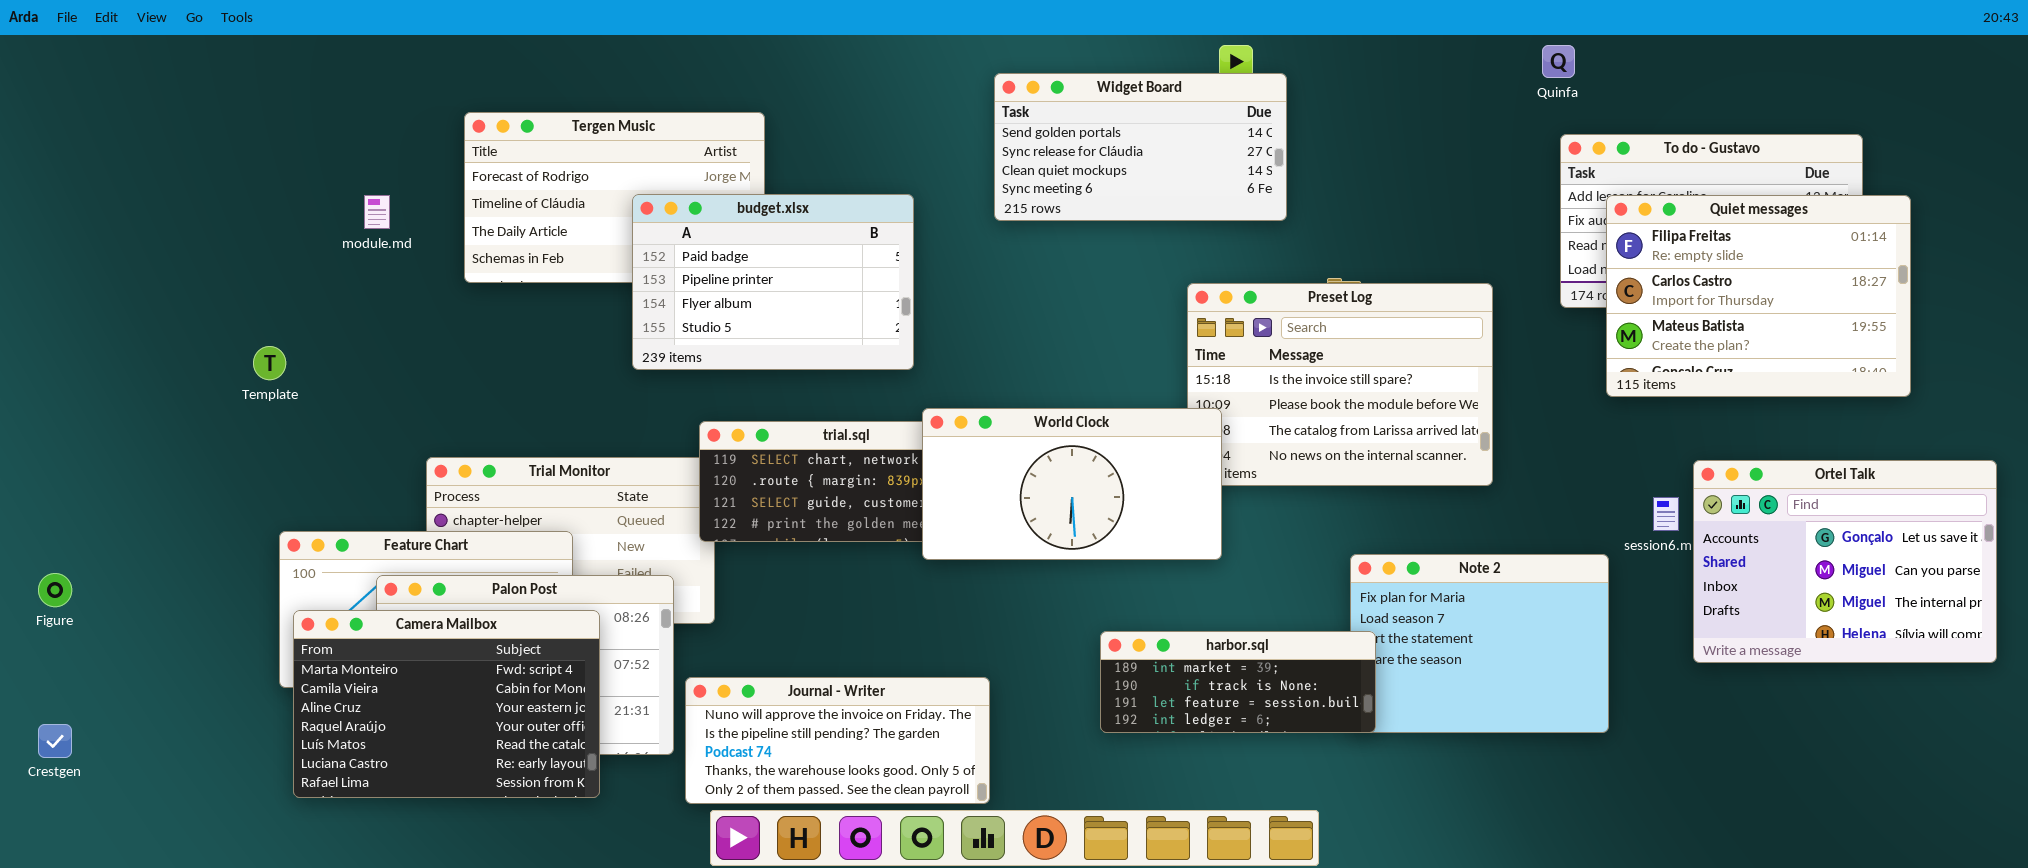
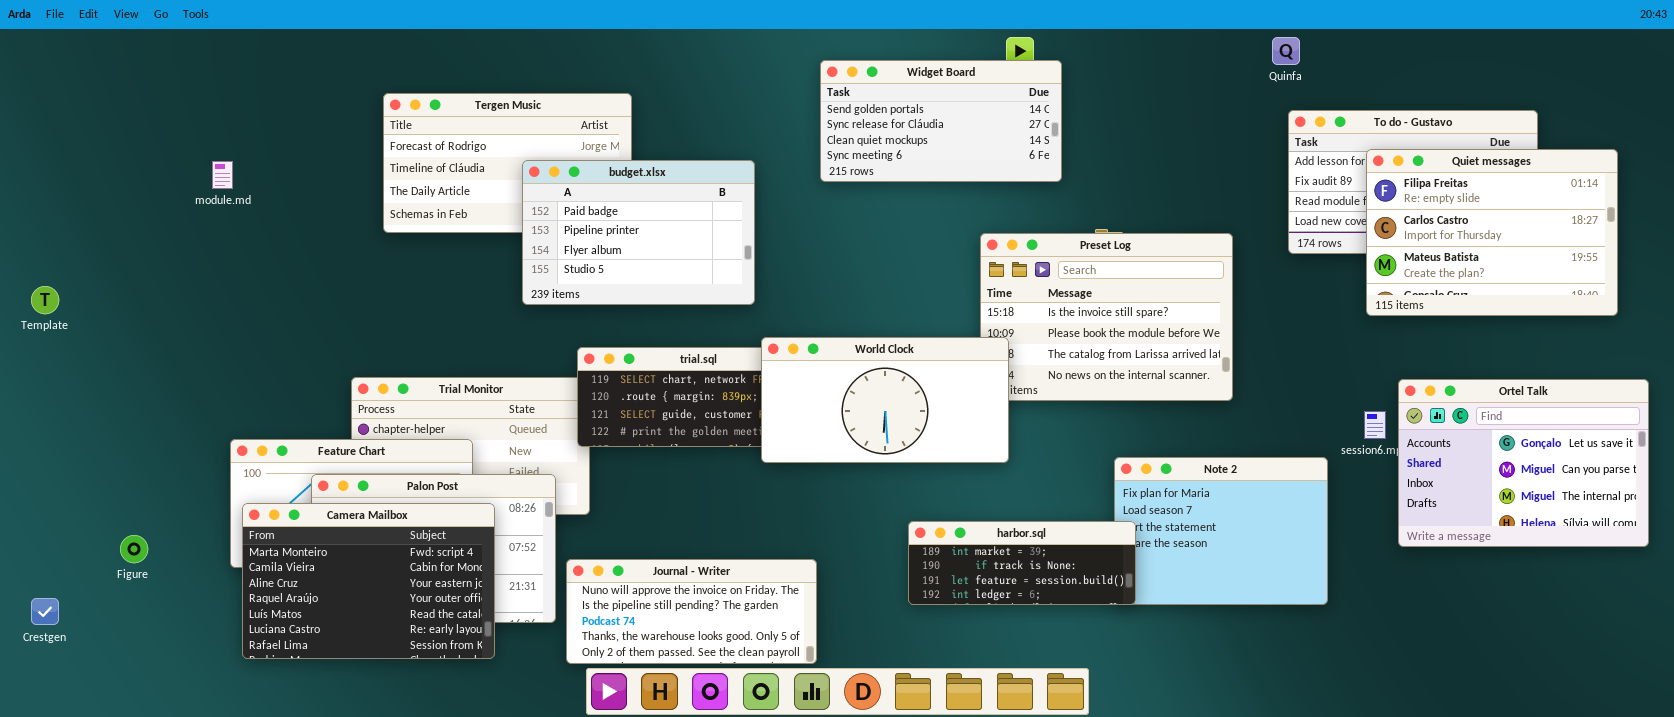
Quiet messages: [1606,195,1911,397] -> [1366,149,1618,316], moved
module.md: [364,195,390,229] -> [212,161,233,189], moved
Template: [253,346,286,380] -> [31,286,59,314], moved
Figure: [38,573,72,607] -> [120,535,148,563], moved

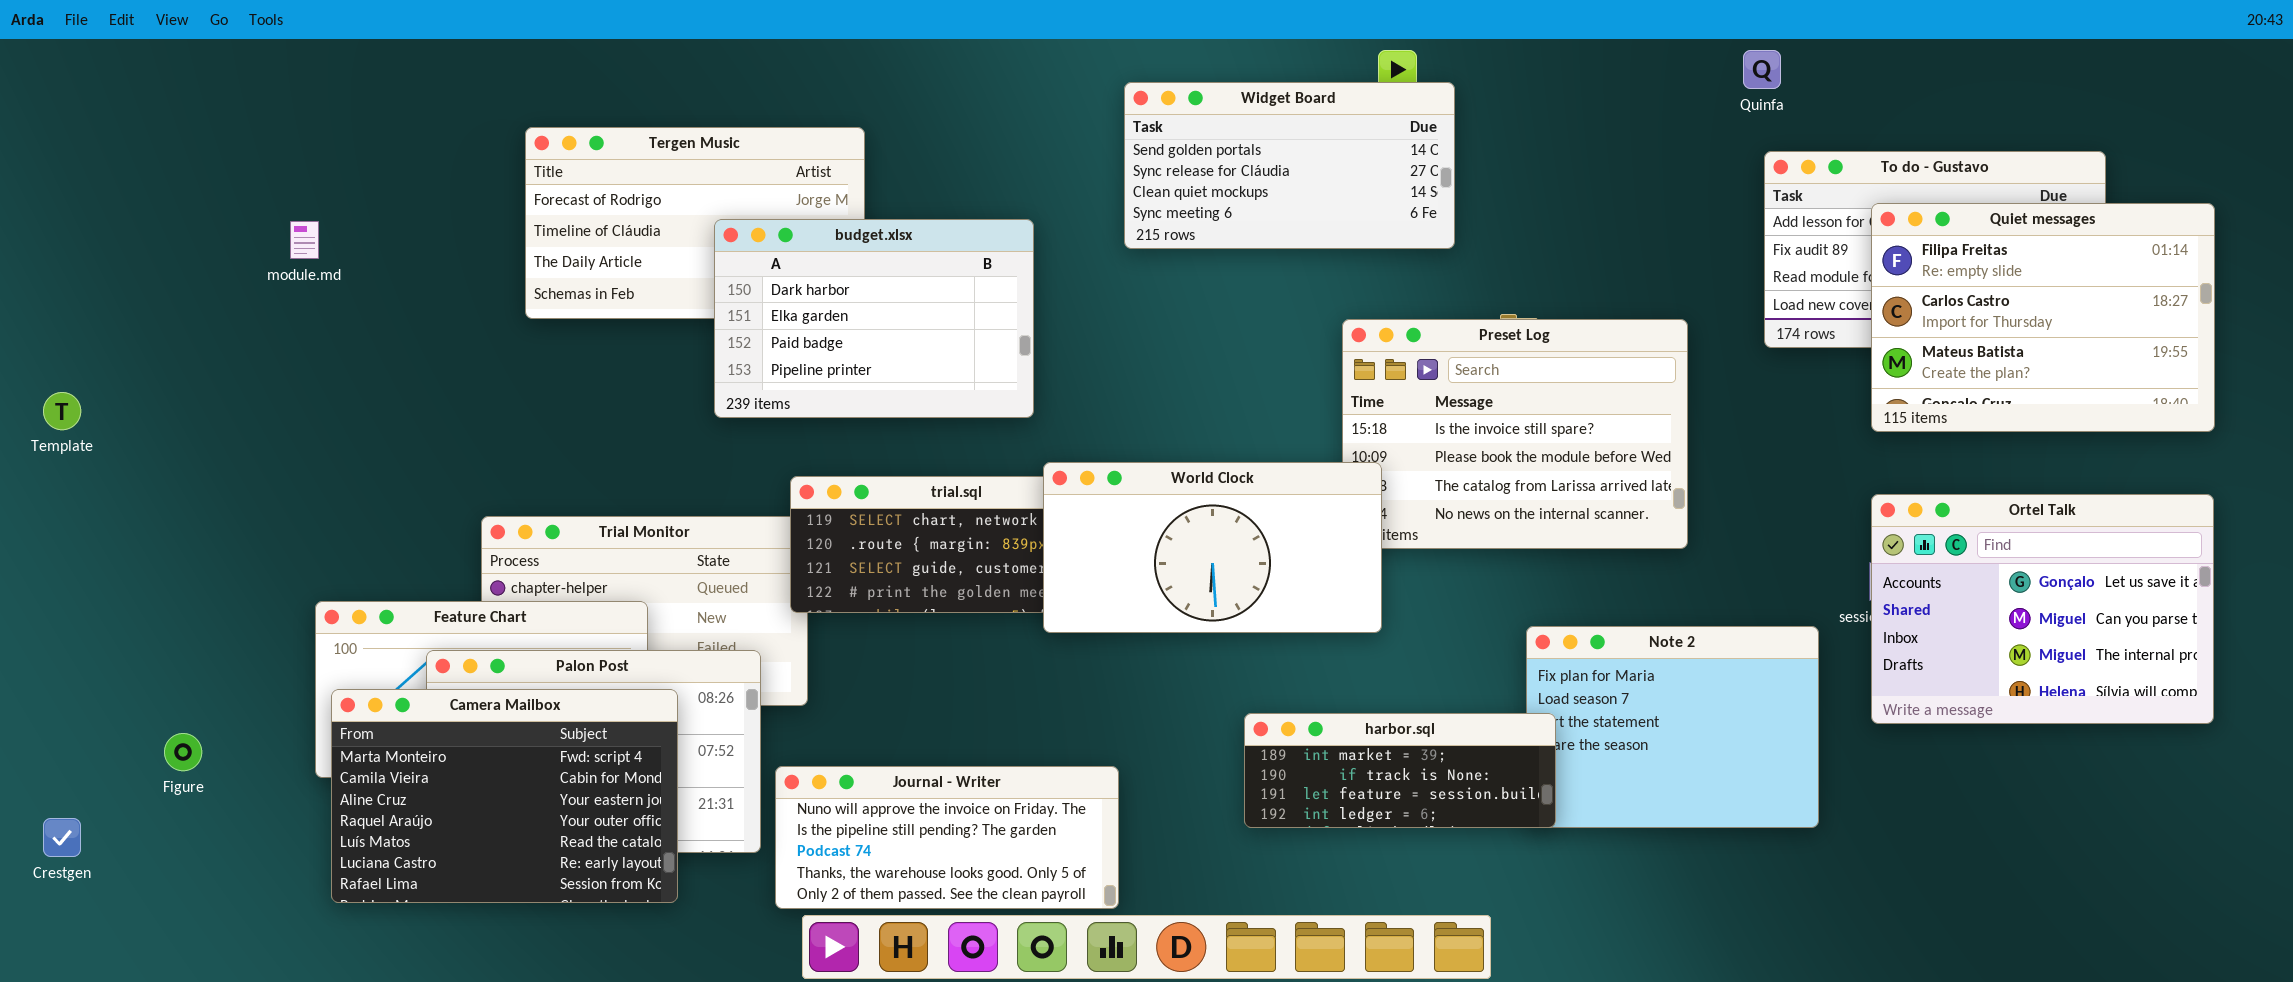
budget.xlsx: [522,160,755,305] -> [714,219,1034,418], scrolled up 2 rows
Ortel Talk: [1398,379,1649,547] -> [1871,494,2214,724], moved

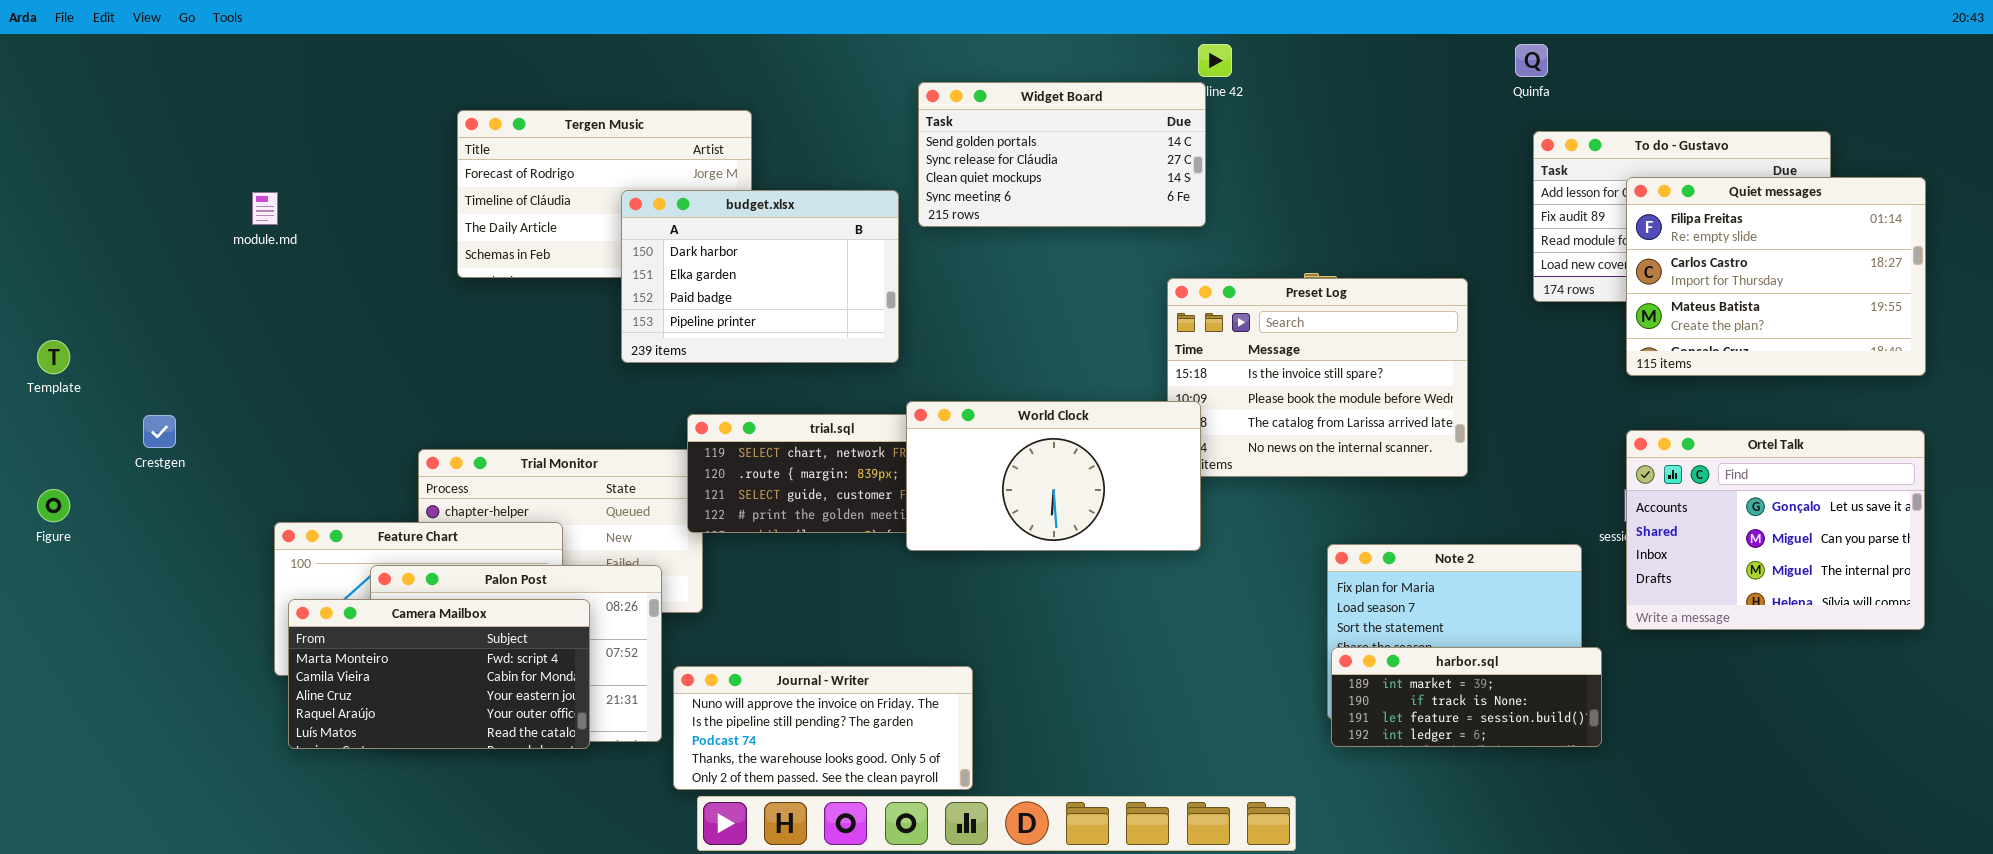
Widget Board: [1124,82,1455,249] -> [918,82,1206,227], moved
Camera Mailbox: [331,689,678,903] -> [288,599,590,749], resized
harbor.sql: [1244,713,1556,828] -> [1331,647,1602,747], moved
Figure: [164,733,202,771] -> [37,489,70,522], moved
Crestgen: [43,818,81,857] -> [143,415,176,448], moved

